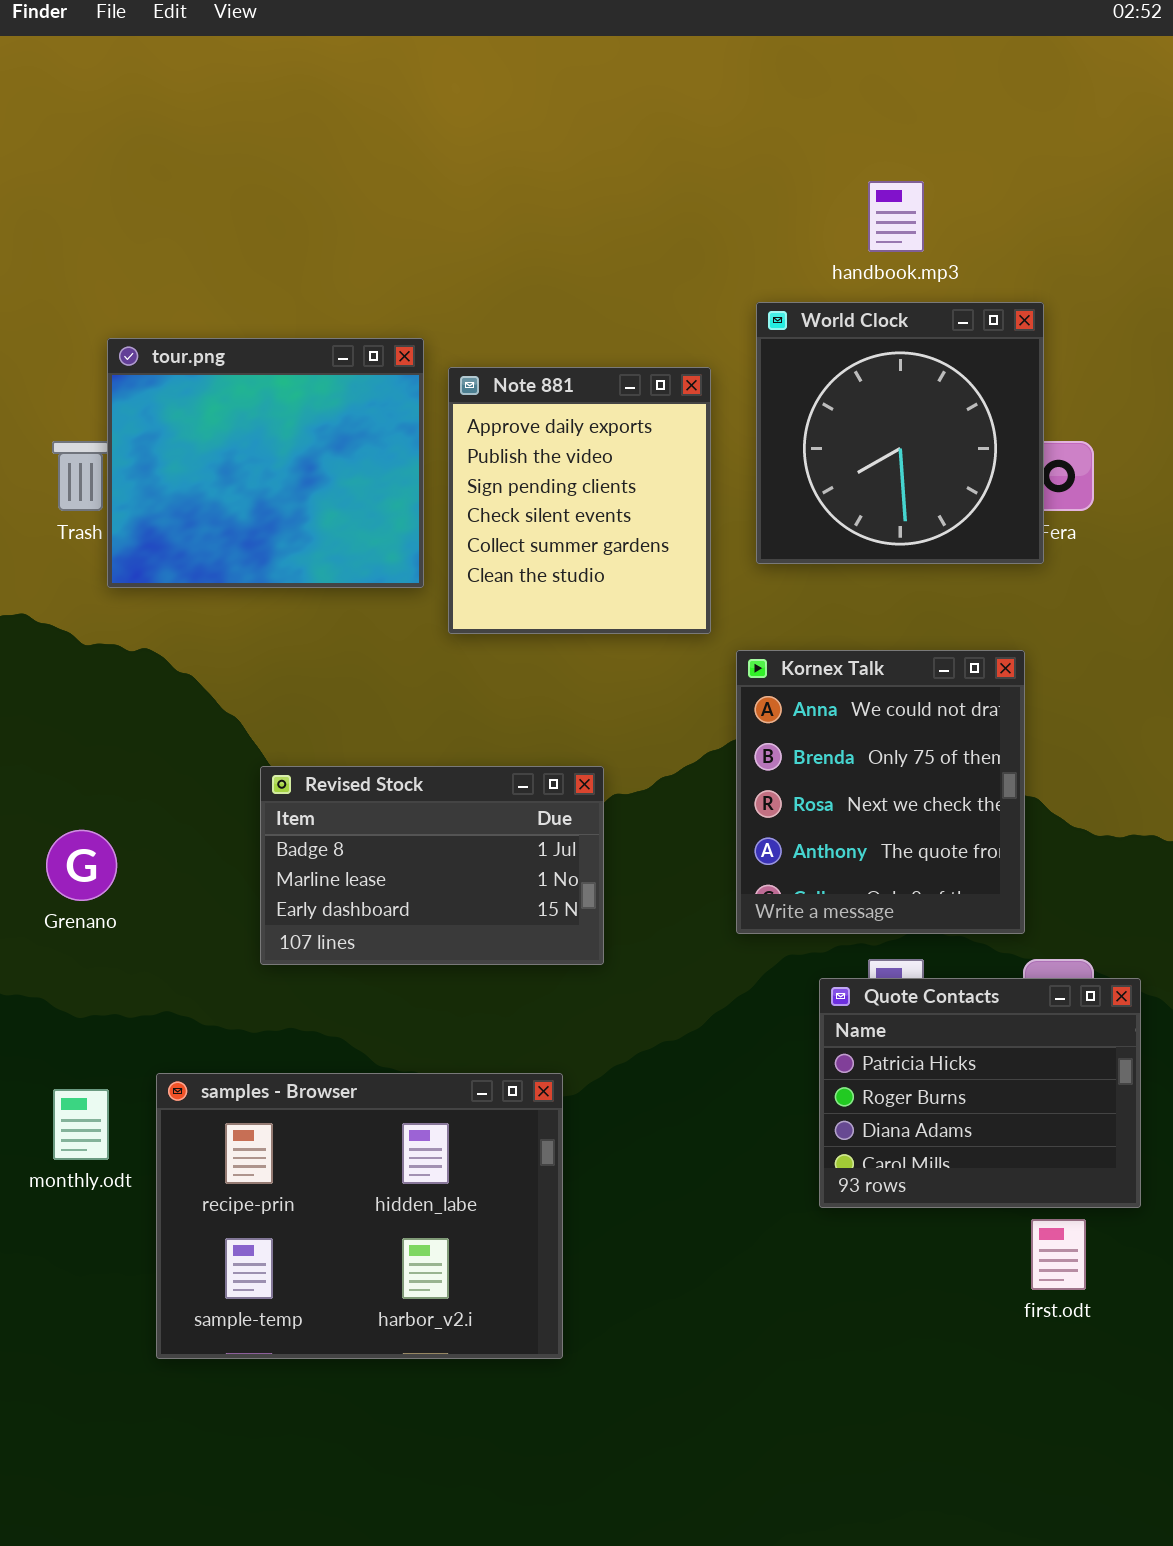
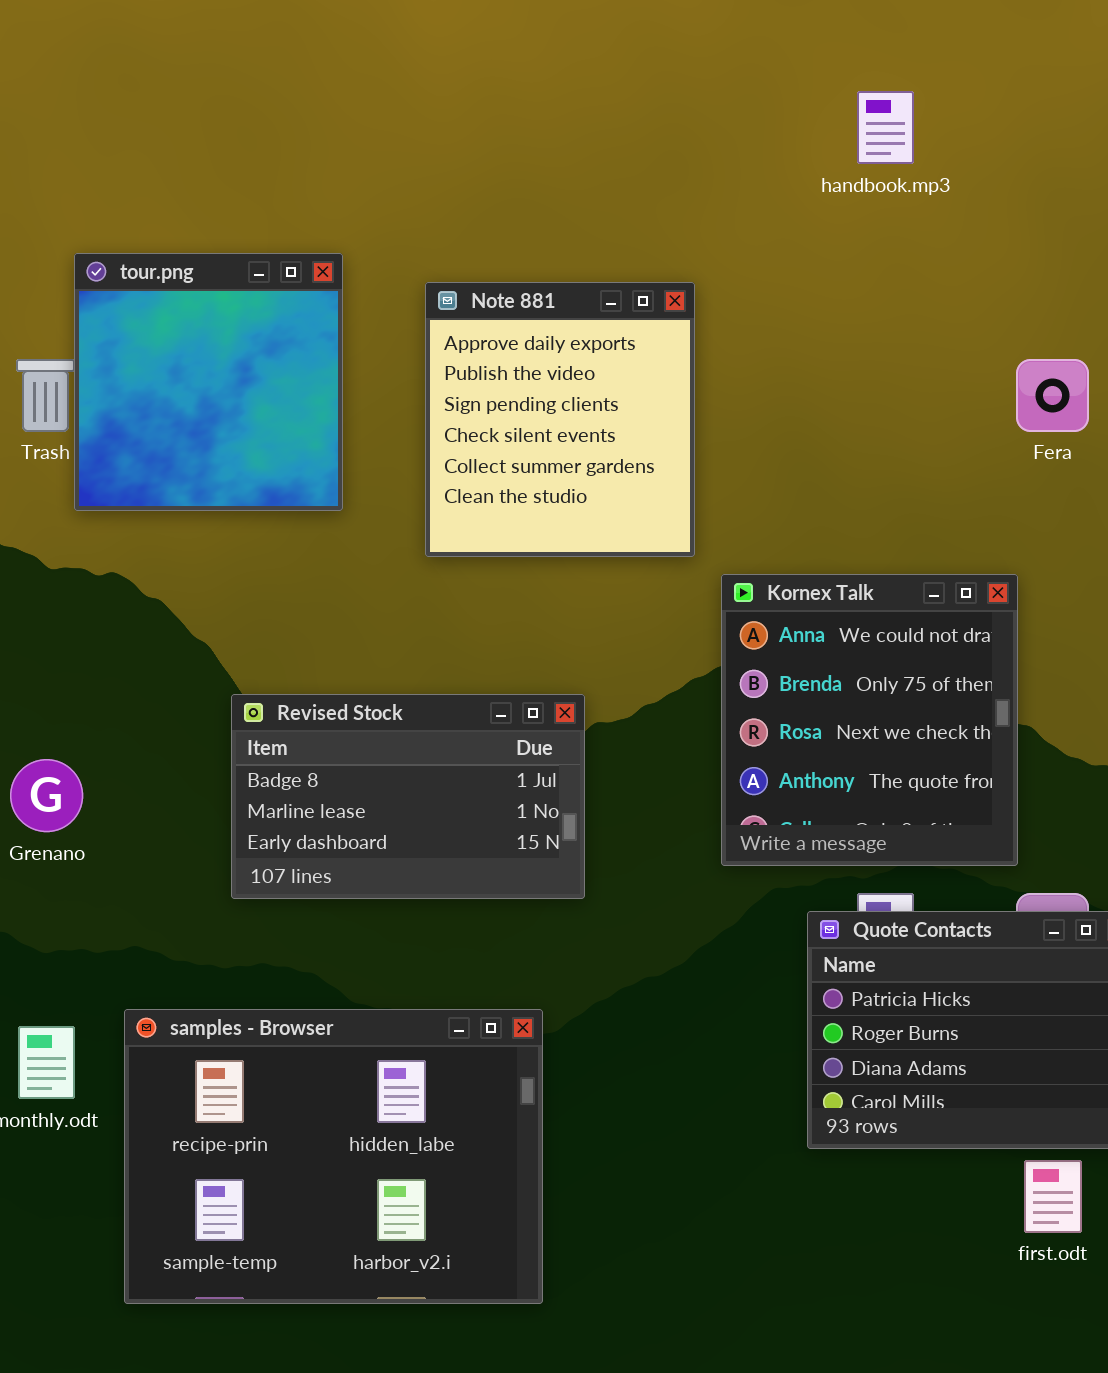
World Clock: [756,302,1044,564] -> none, closed
tour.png: [107,338,424,588] -> [74,253,343,511], resized

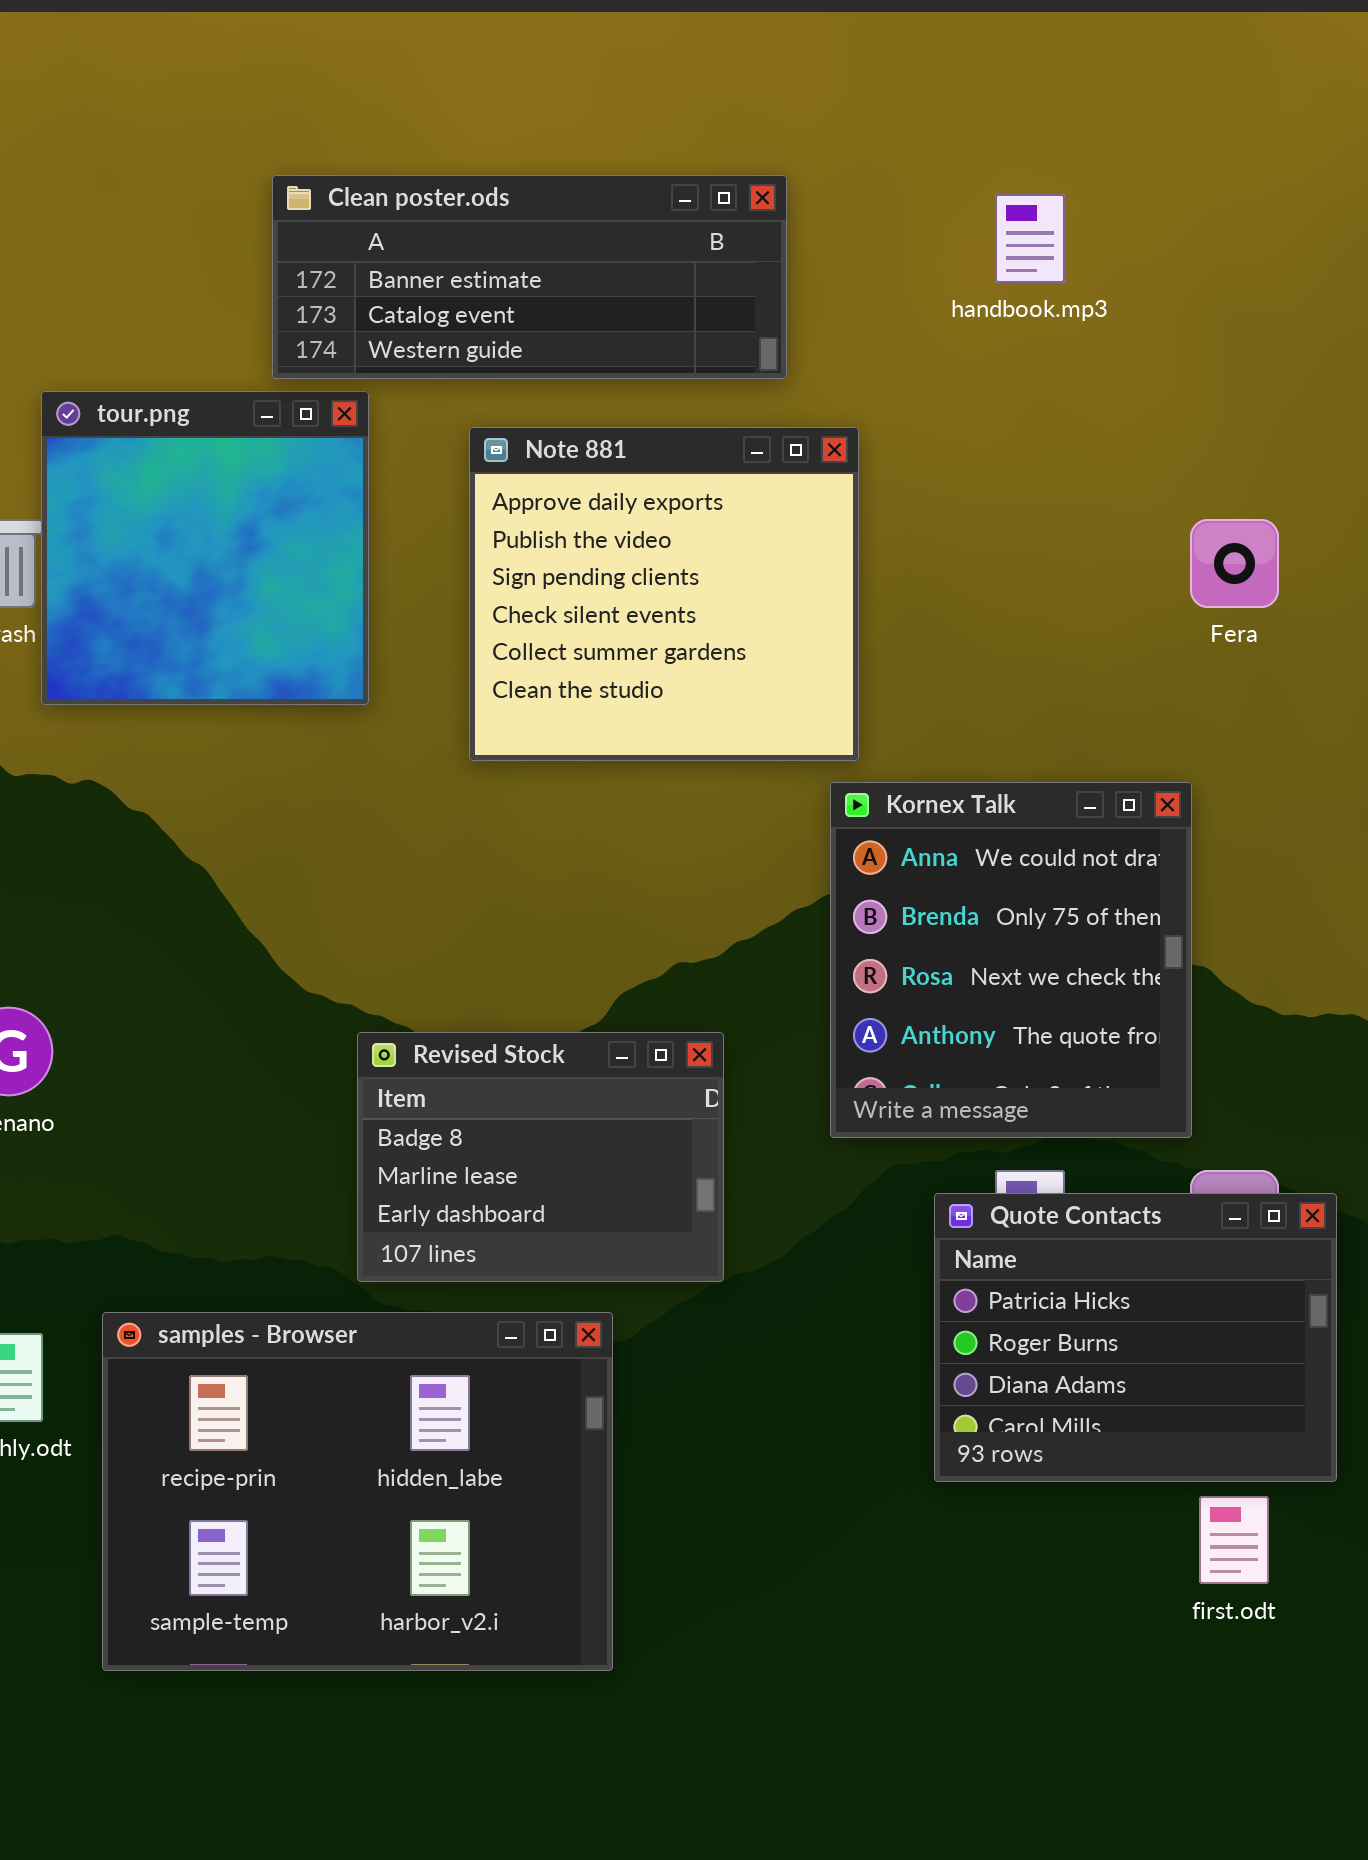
Clean poster.ods: none -> [272,175,787,379], opened
Note 881: [425,282,695,557] -> [469,427,859,761], resized
Revised Stock: [231,694,585,899] -> [357,1032,724,1282], moved, resized

